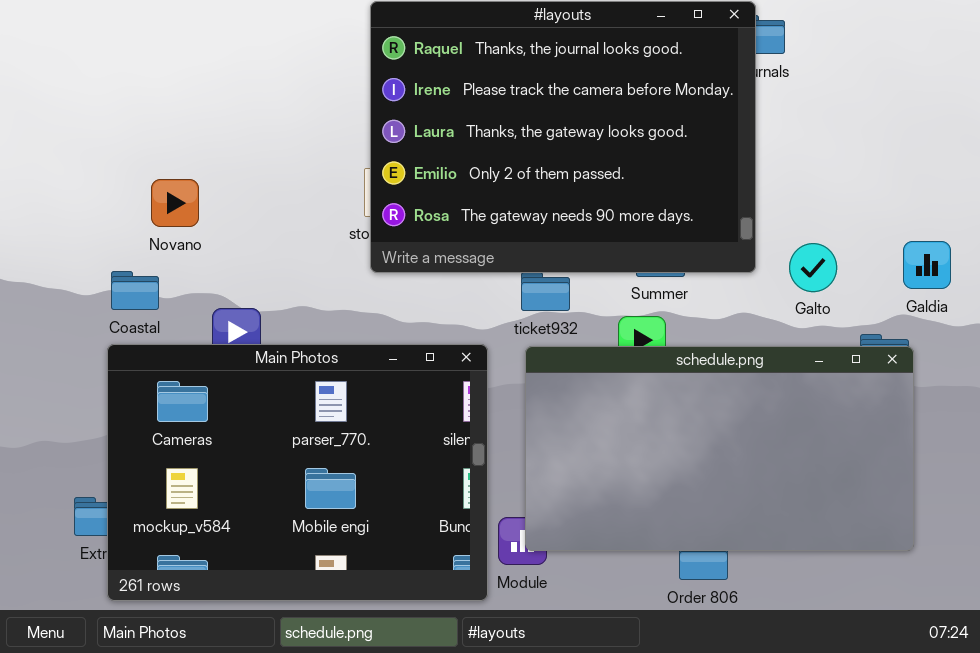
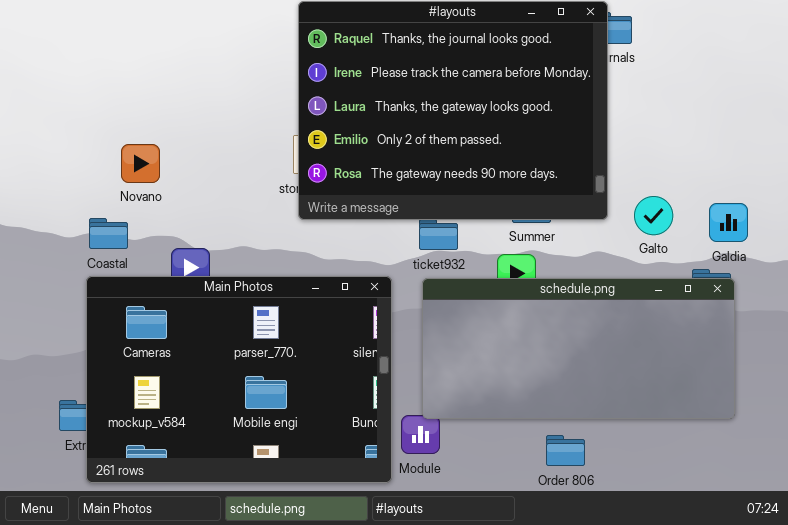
Galdia: [903,241,951,289] -> [709,203,748,242], moved
schedule.png: [525,346,914,551] -> [422,278,735,419], resized

